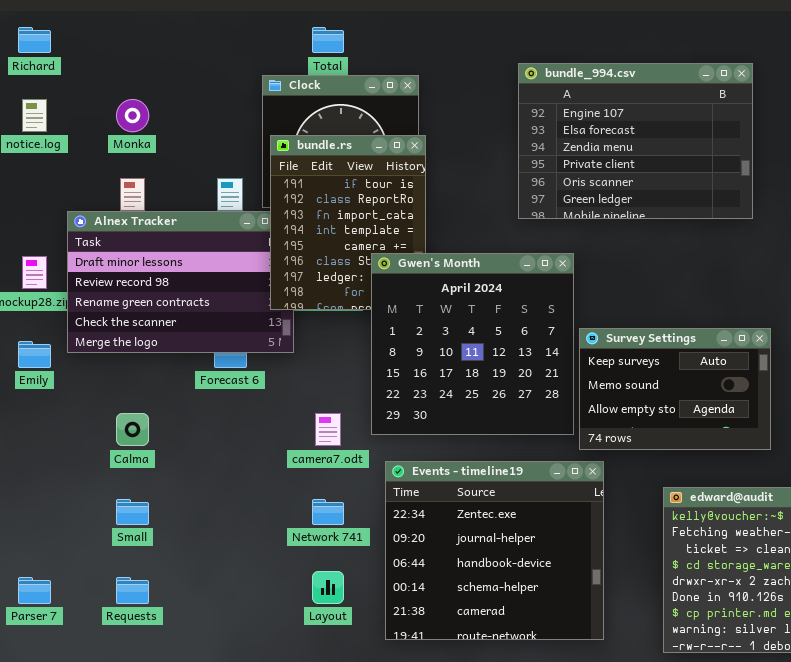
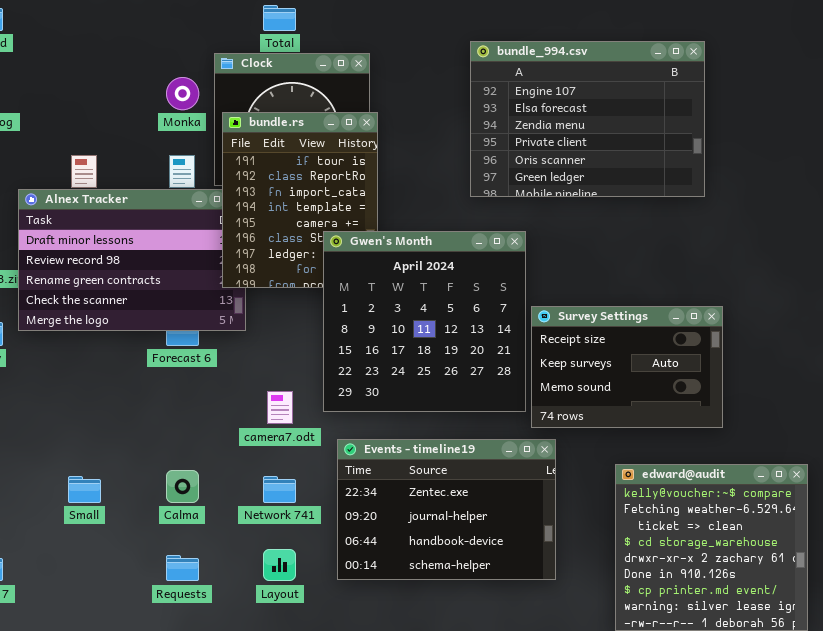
Monka: [116,99,149,132] -> [166,77,199,110], moved
Survey Settings: [579,328,771,450] -> [531,306,723,428], scrolled up 1 row
Calma: [116,413,149,446] -> [166,470,199,503], moved
Events - timeline19: [385,461,604,640] -> [337,439,556,580], resized
Requests: [116,577,149,604] -> [166,555,199,581], moved

